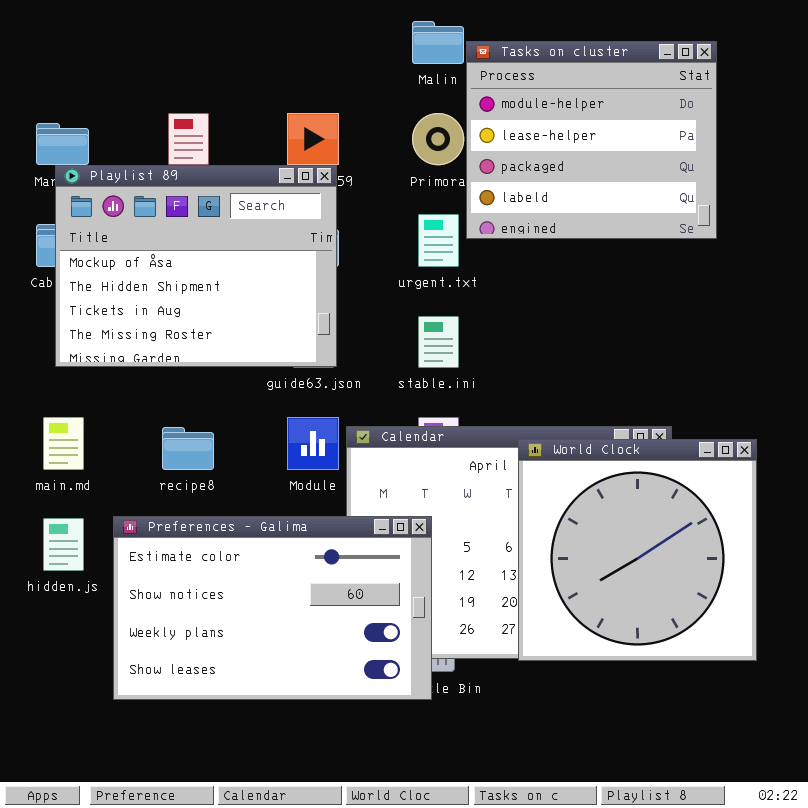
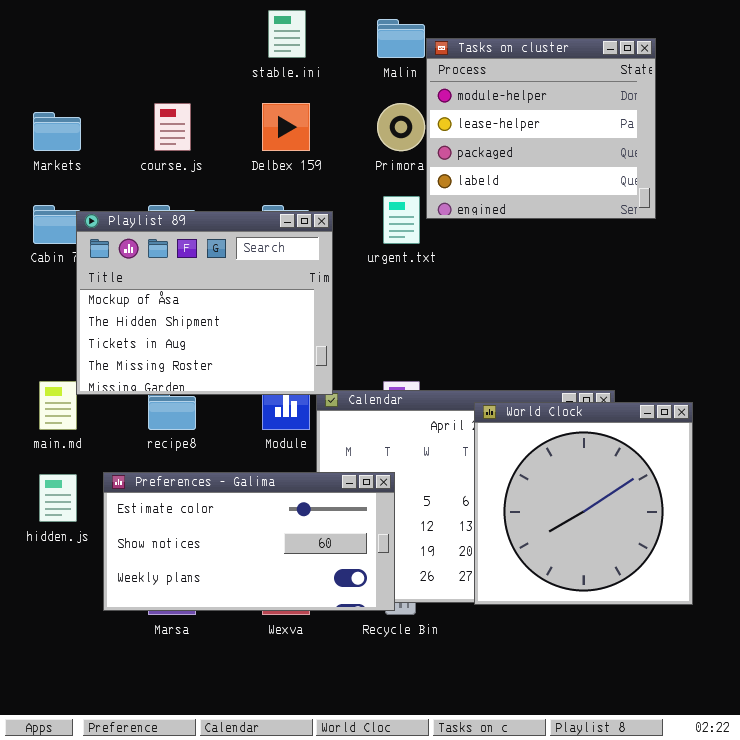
Playlist 89: [55,165,337,367] -> [76,211,333,395], moved
stable.ini: [418,316,459,368] -> [268,10,306,58], moved
Preferences - Galima: [113,516,432,700] -> [103,472,395,611], resized

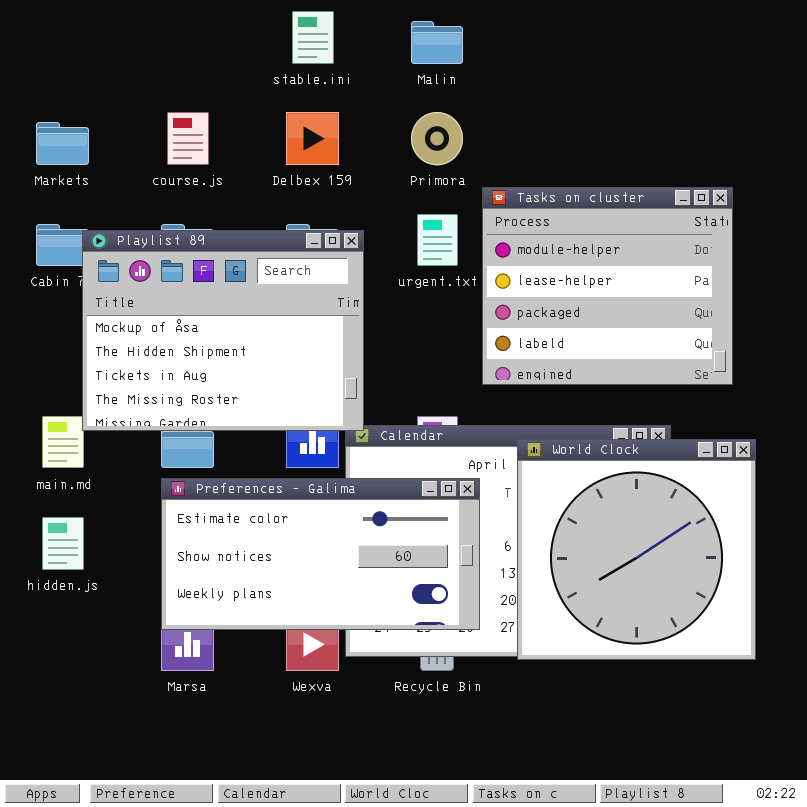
Tasks on cluster: [426,38,656,219] -> [482,187,733,385], moved
Preferences - Galima: [103,472,395,611] -> [161,478,480,630], moved

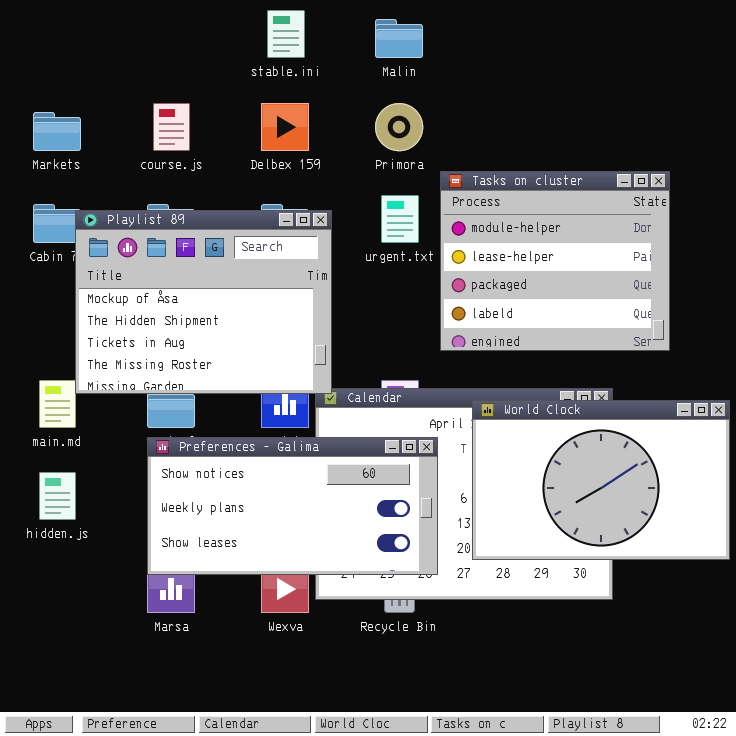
World Clock: [517,439,756,660] -> [472,400,730,560], resized
Preferences - Galima: [161,478,480,630] -> [147,437,438,575], scrolled down 1 row

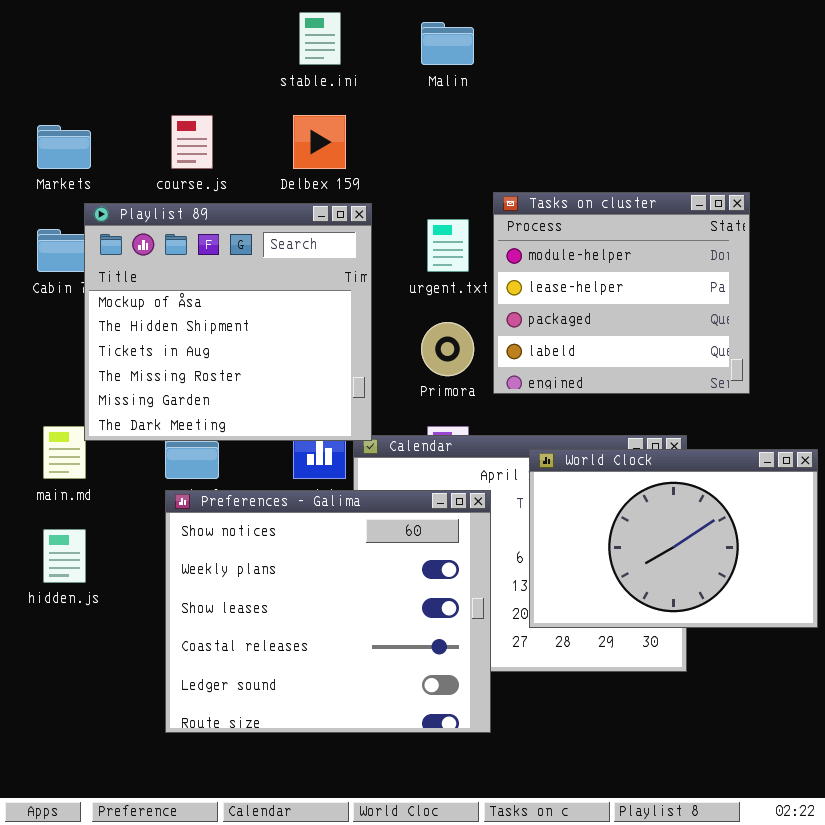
Primora: [375,103,423,151] -> [421,322,474,376], moved
Playlist 89: [75,210,332,394] -> [84,203,372,441], resized
Preferences - Galima: [147,437,438,575] -> [165,490,491,733], resized

